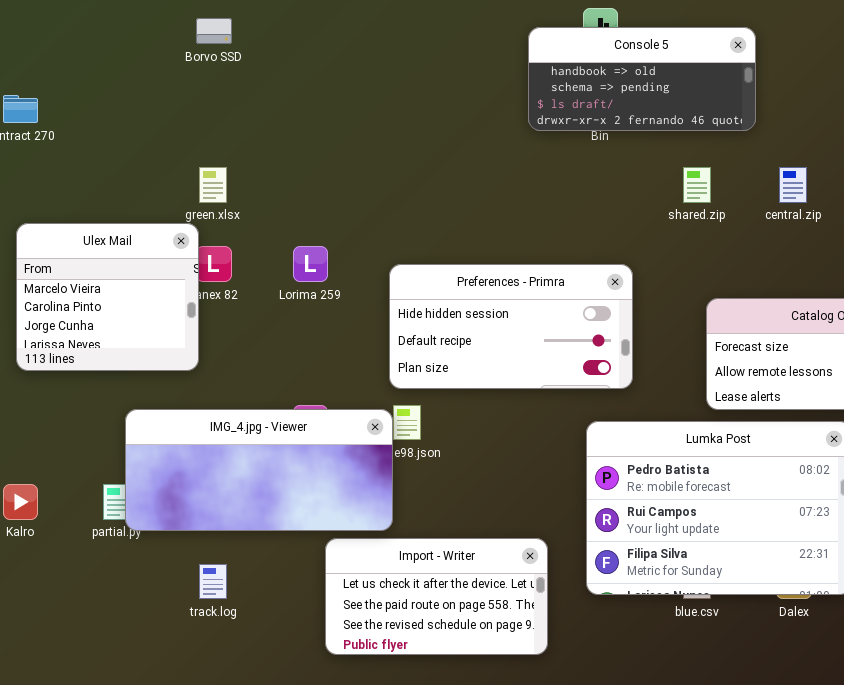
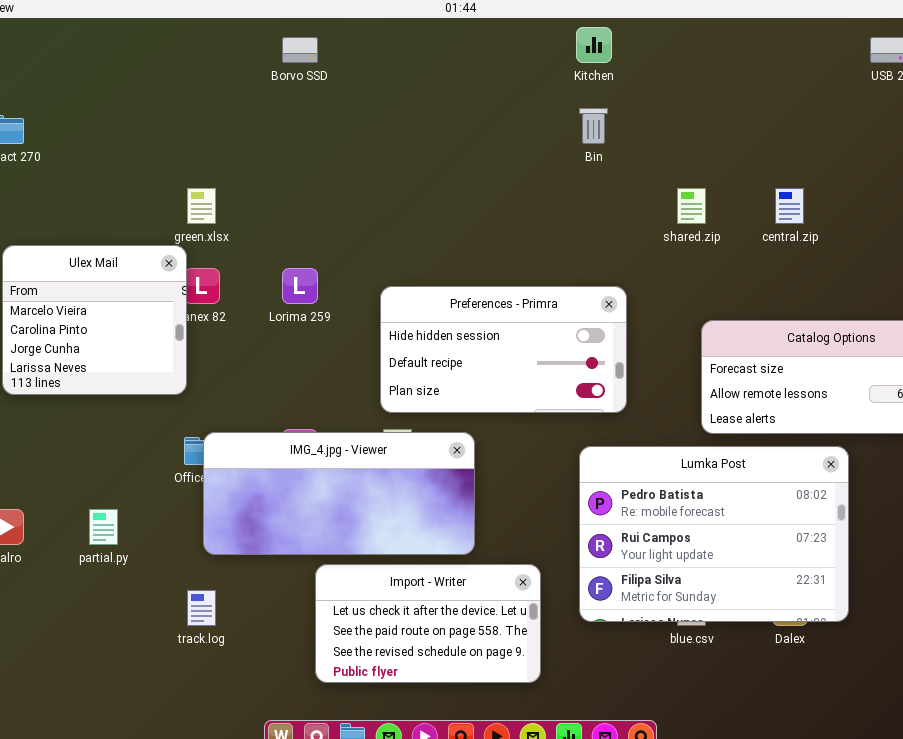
Borvo SSD: [196,18,232,44] -> [282,37,318,63], moved
Console 5: [528,27,756,131] -> none, closed
IMG_4.jpg - Viewer: [125,409,393,531] -> [203,432,475,555], moved

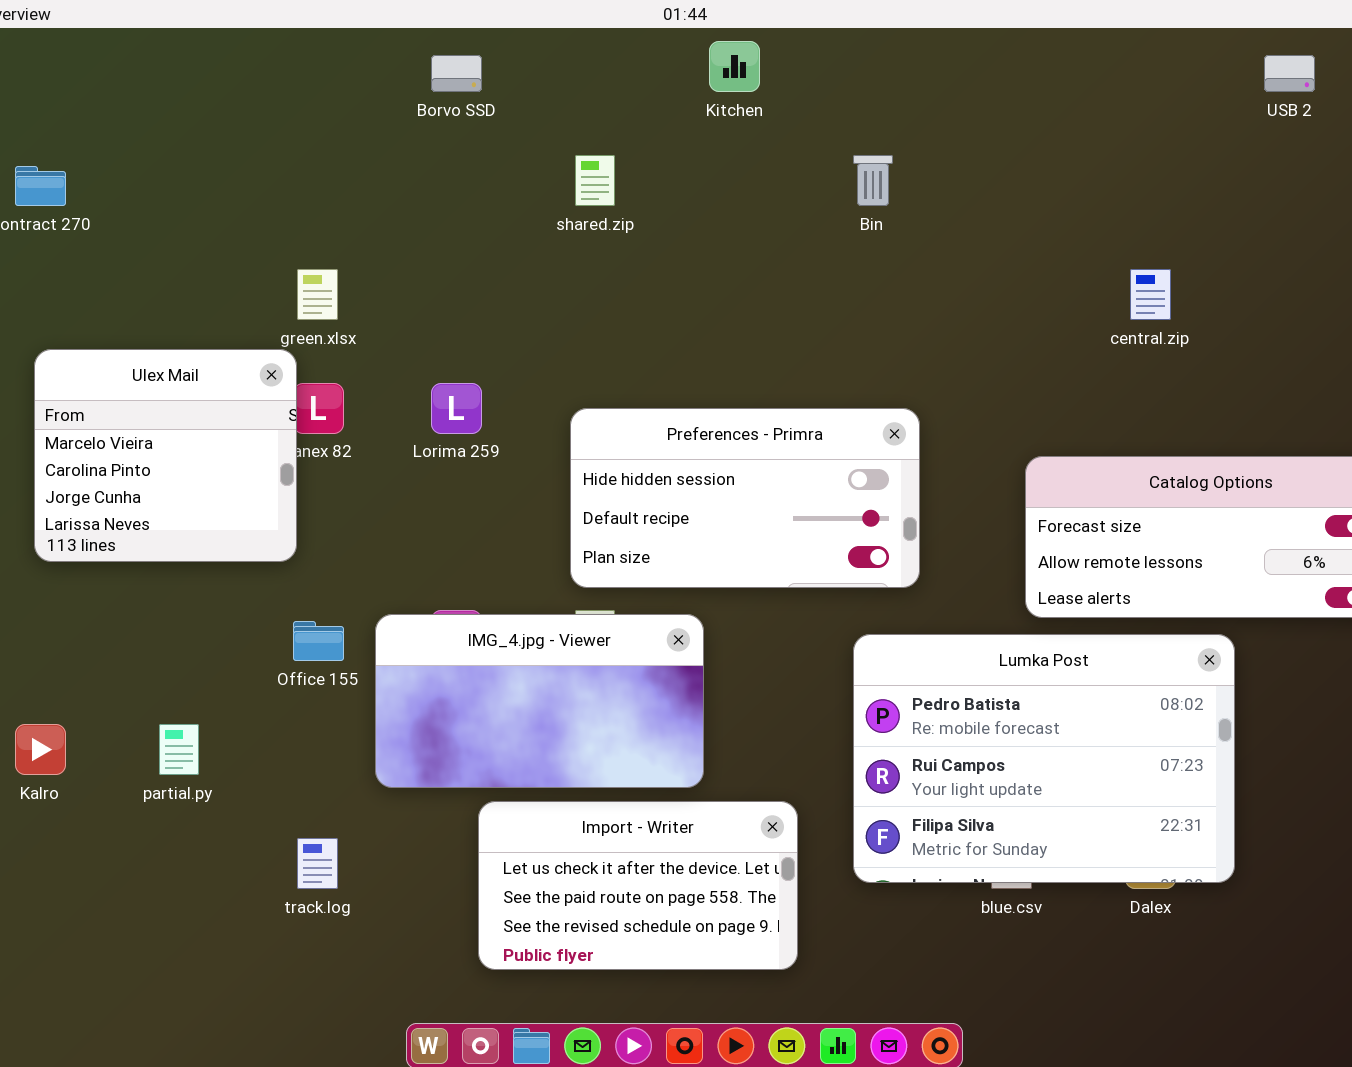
Kitchen: [576,27,612,63] -> [709,41,760,92], moved
shared.zip: [677,188,706,224] -> [575,155,615,206], moved
IMG_4.jpg - Viewer: [203,432,475,555] -> [375,614,704,788], resized

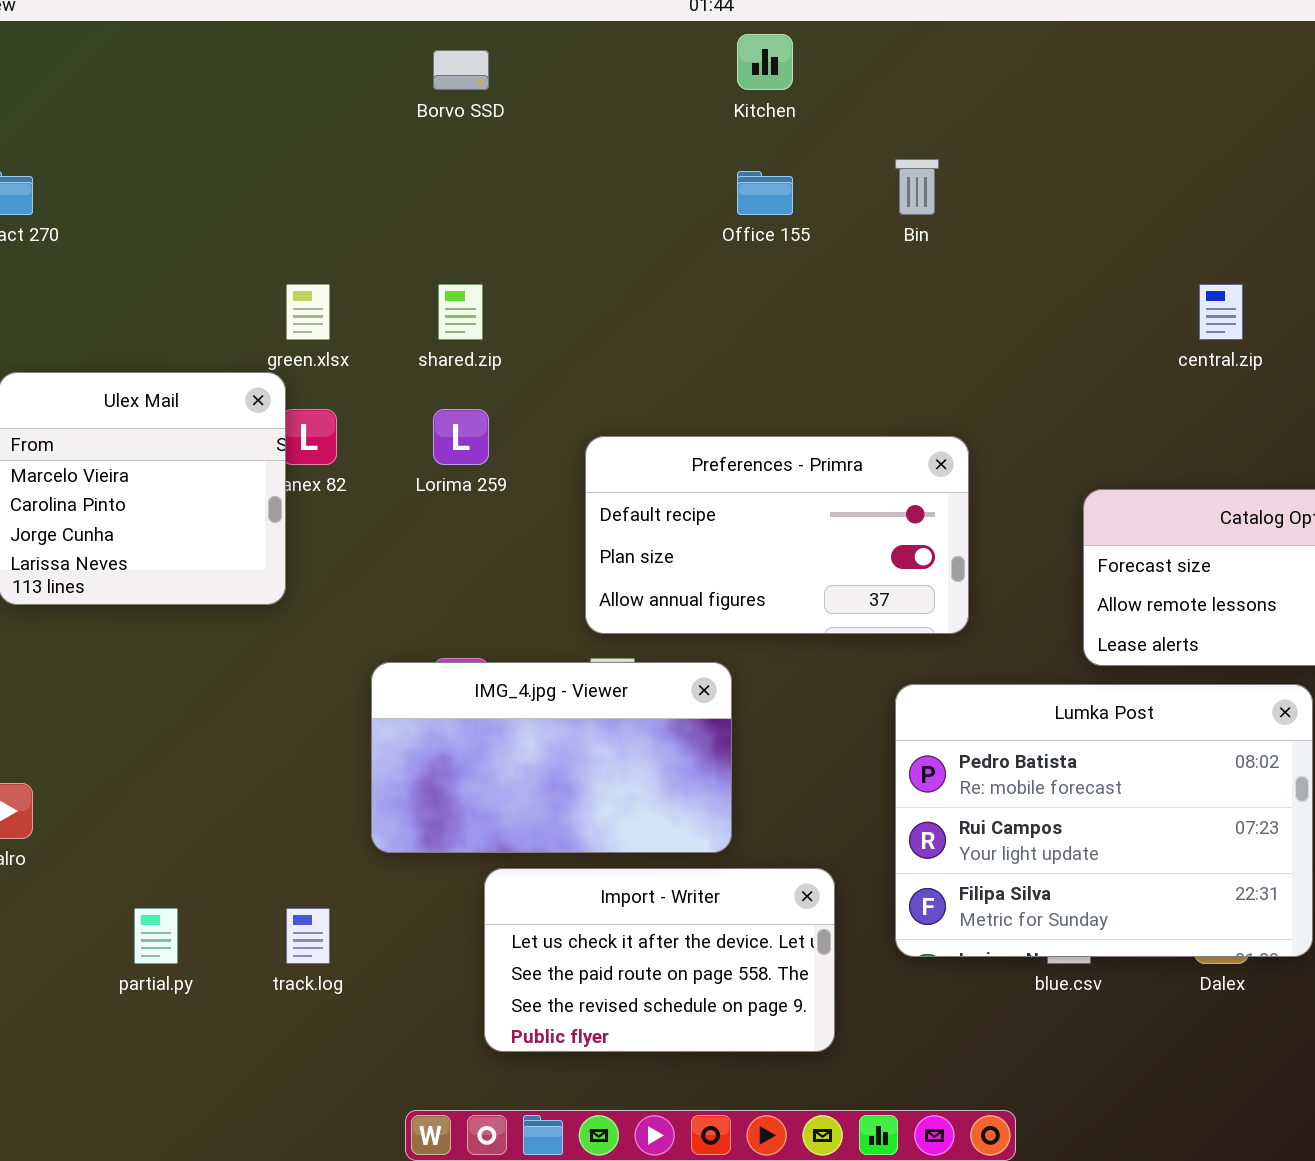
shared.zip: [575,155,615,206] -> [438,284,483,340], moved
Preferences - Primra: [570,408,920,588] -> [585,436,969,634], scrolled down 1 row
Office 155: [293,621,344,661] -> [737,171,793,215], moved
partial.py: [159,724,199,775] -> [134,908,178,964], moved

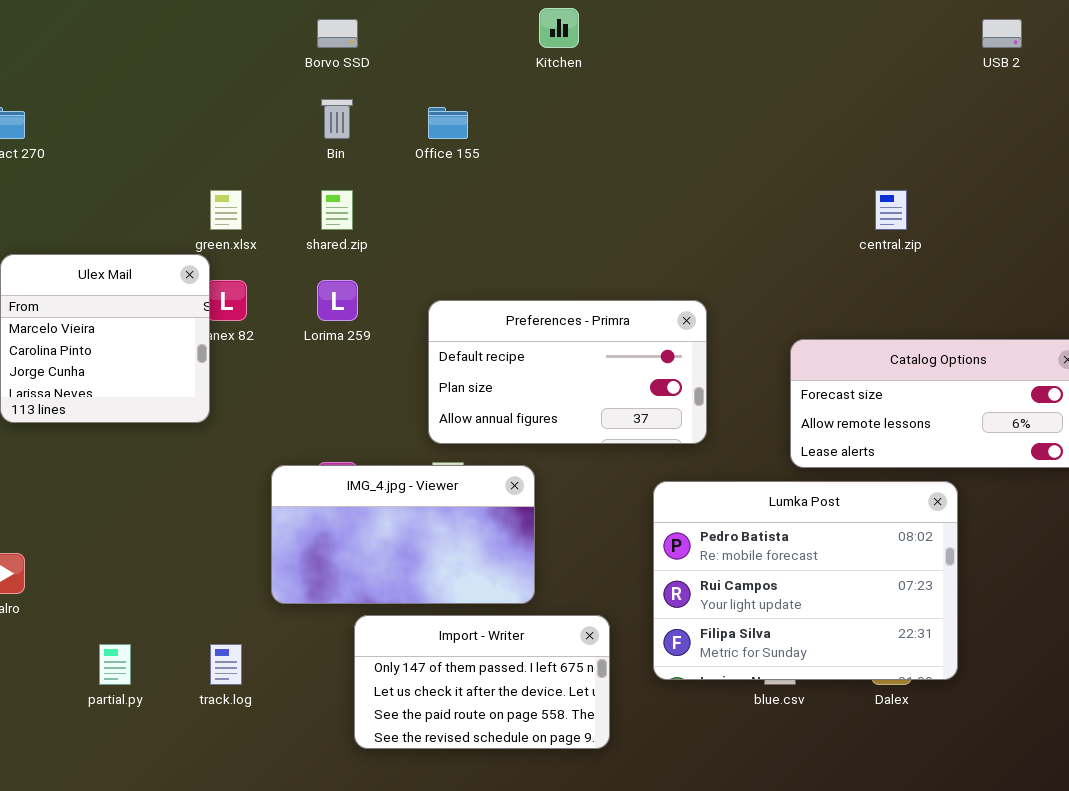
Bin: [895,159,939,215] -> [321,99,353,139], moved
Office 155: [737,171,793,215] -> [428,107,468,139], moved
Import - Writer: [484,868,835,1052] -> [354,615,610,749], scrolled up 1 row

